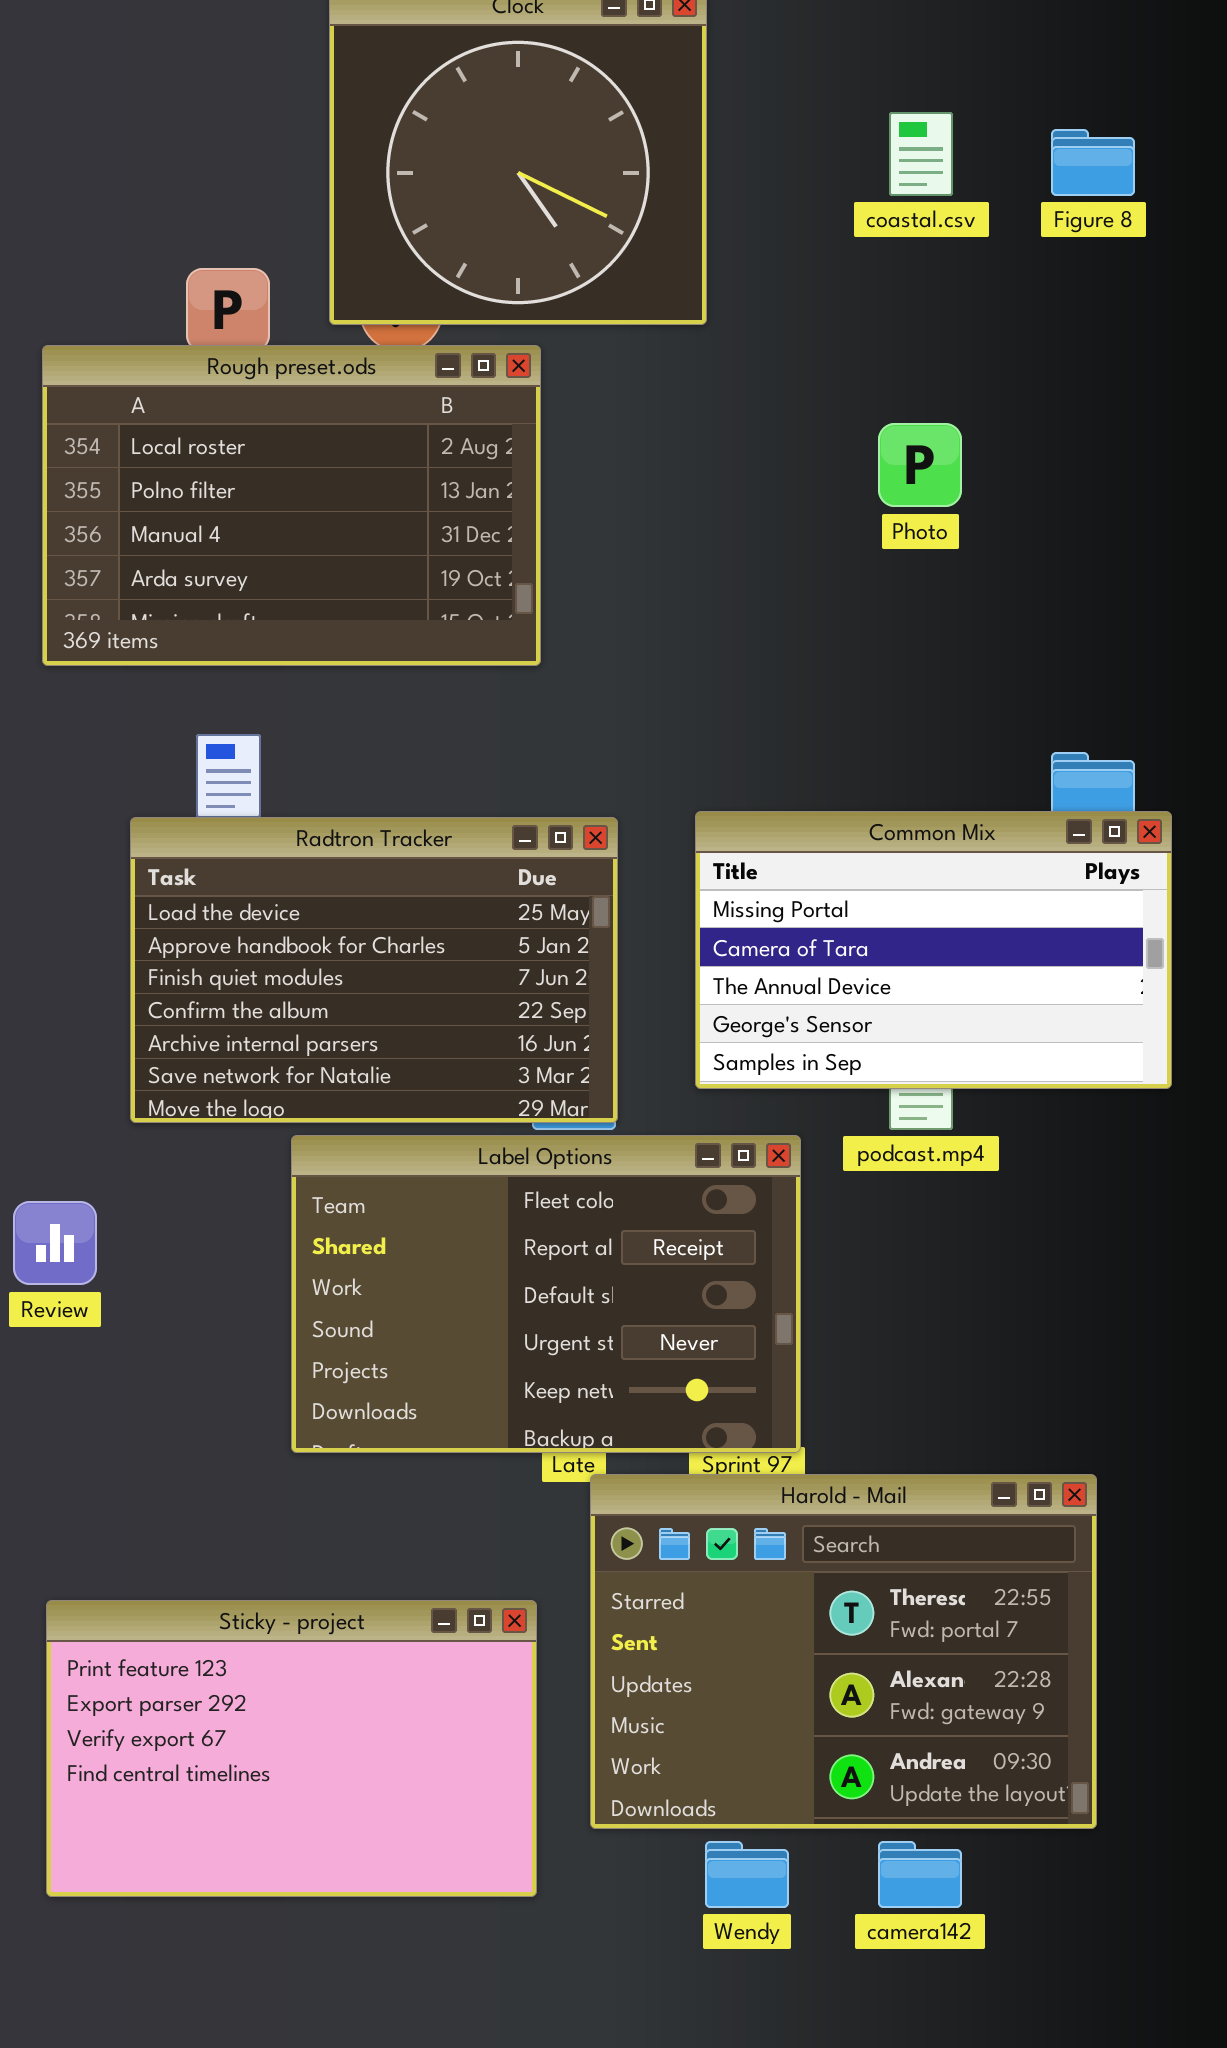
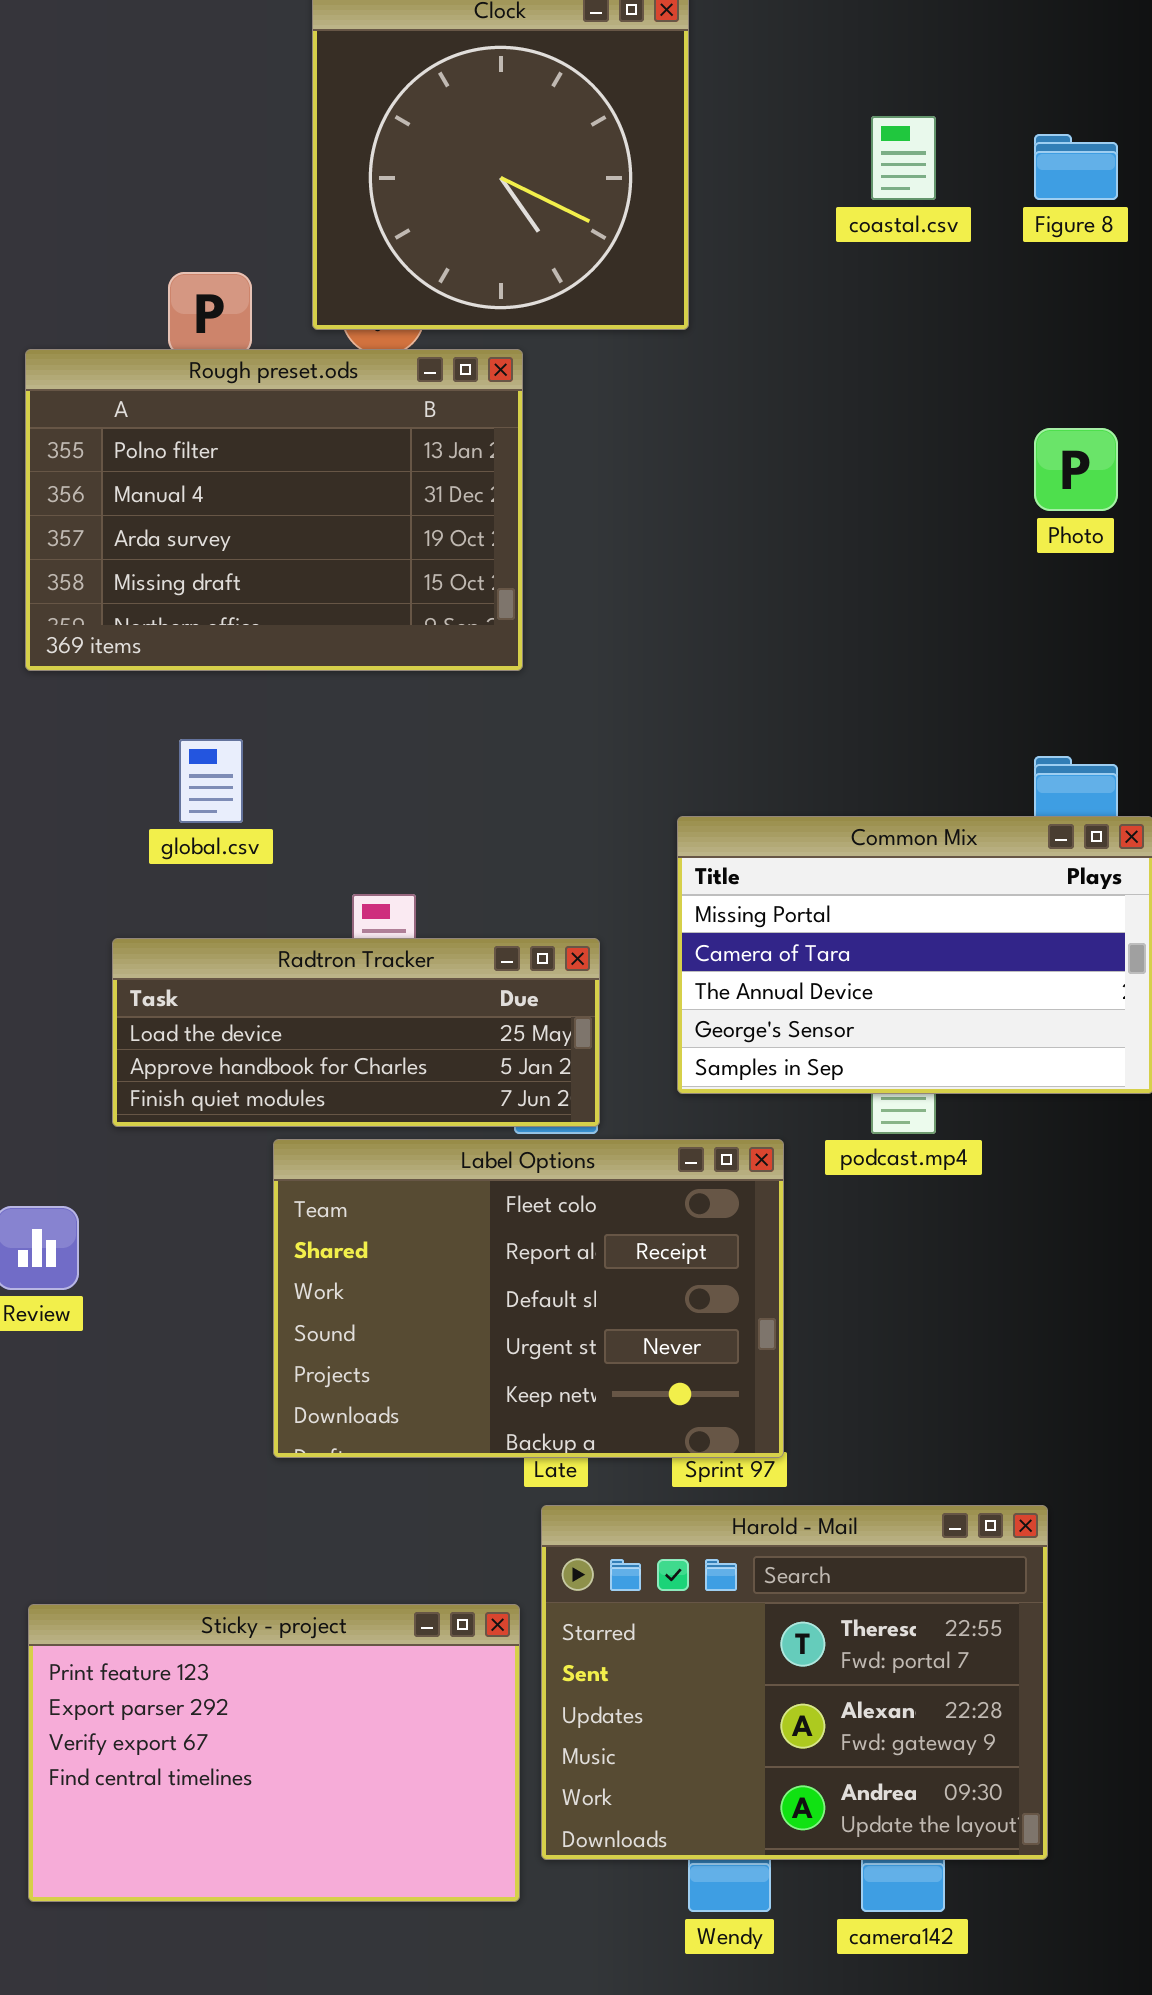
Rough preset.ods: [42,345,541,666] -> [25,349,523,671], scrolled down 1 row
Photo: [878,423,962,507] -> [1034,428,1118,511], moved
Radtron Tracker: [130,817,618,1123] -> [112,938,600,1127], resized
Harold - Mail: [590,1474,1097,1829] -> [541,1505,1048,1860], moved

